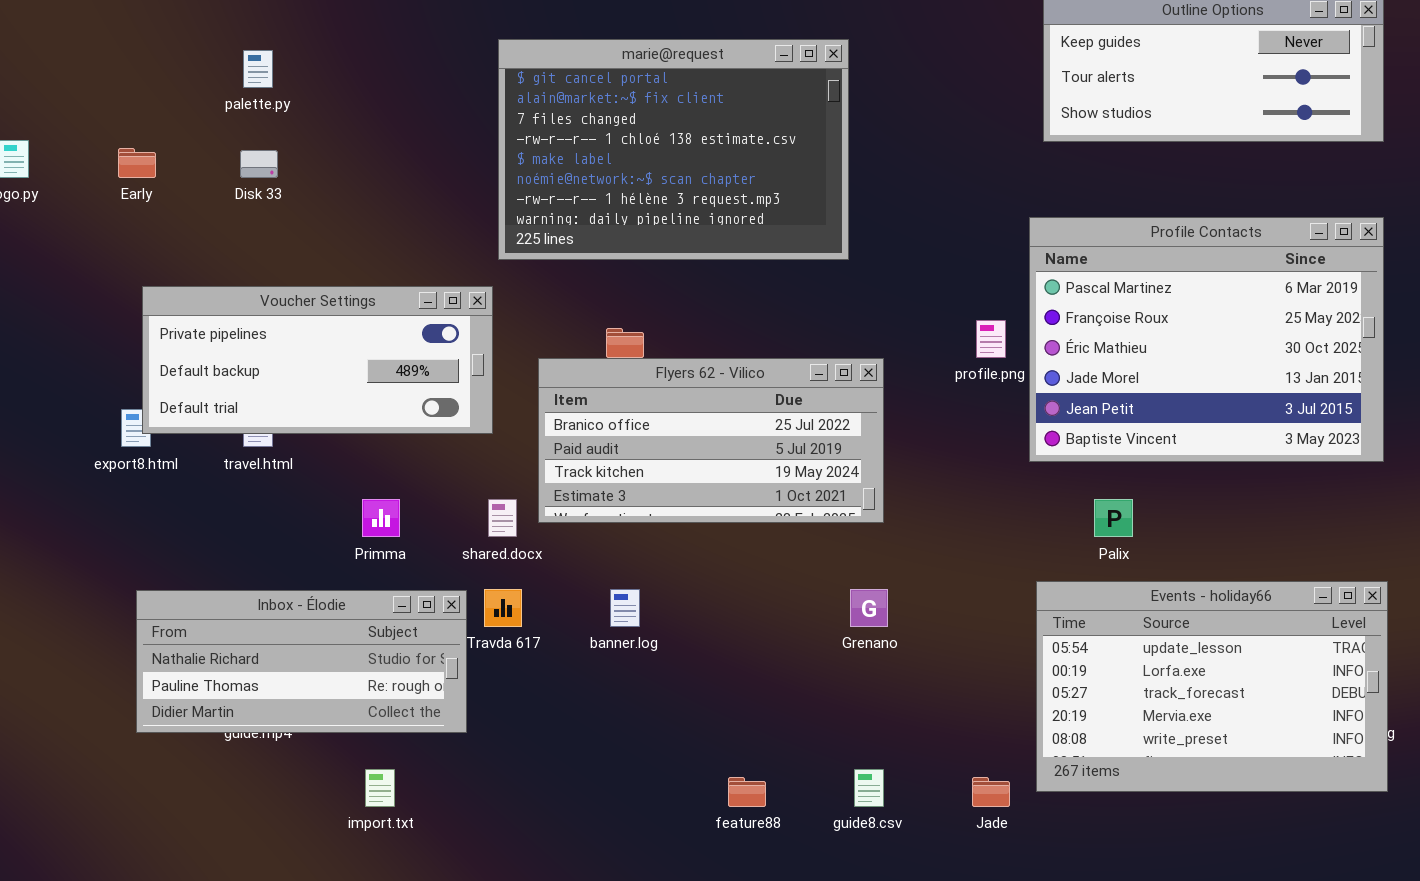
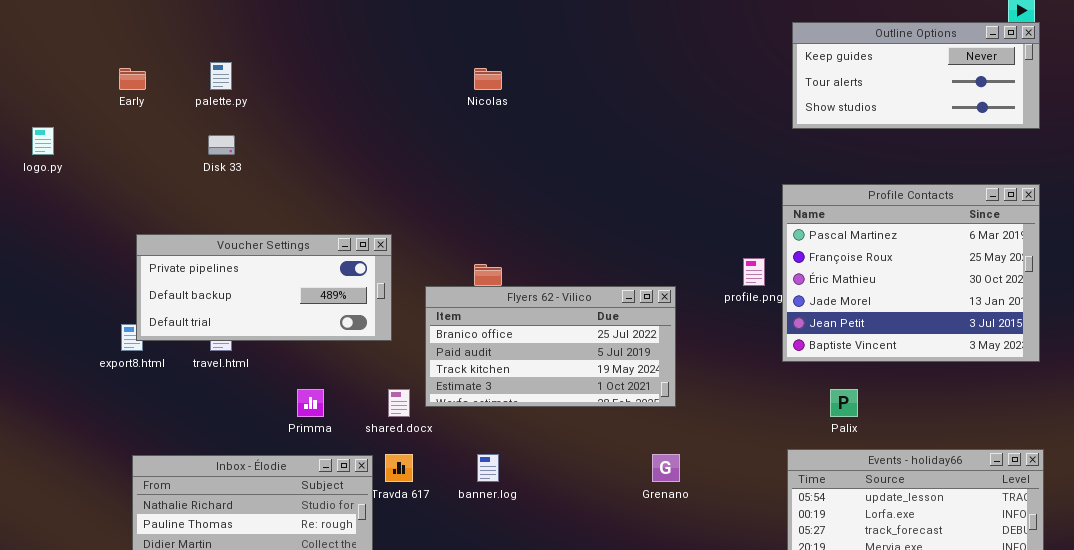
marie@request: [498,39,849,260] -> none, closed
Early: [118,148,156,178] -> [119,68,146,90], moved

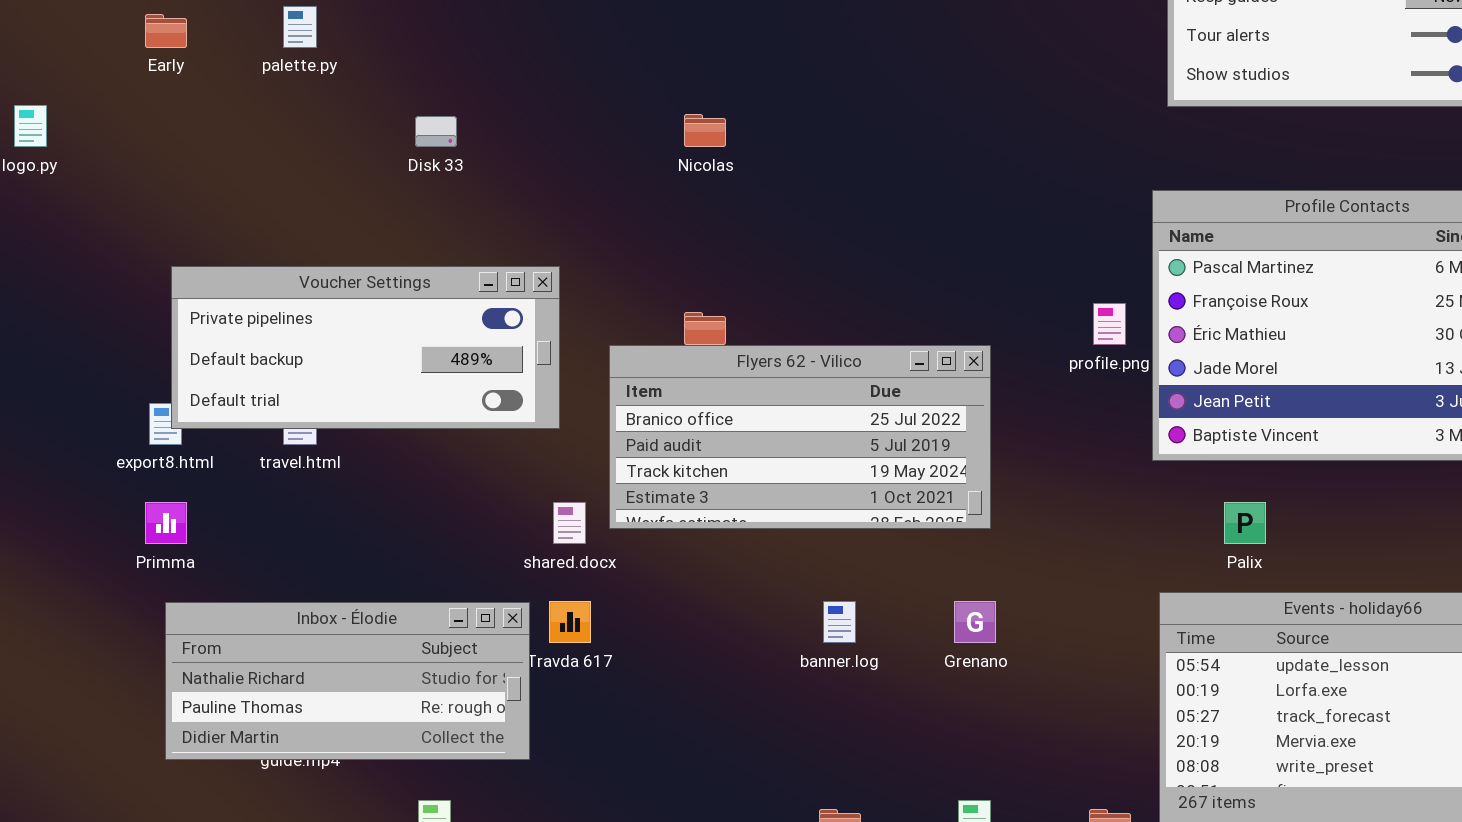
Nicolas: [474,68,502,90] -> [684,114,726,147], moved
Disk 33: [208,135,235,155] -> [415,116,457,147], moved
Primma: [297,389,324,417] -> [145,502,187,544], moved
banner.log: [477,454,499,482] -> [823,601,856,643], moved

